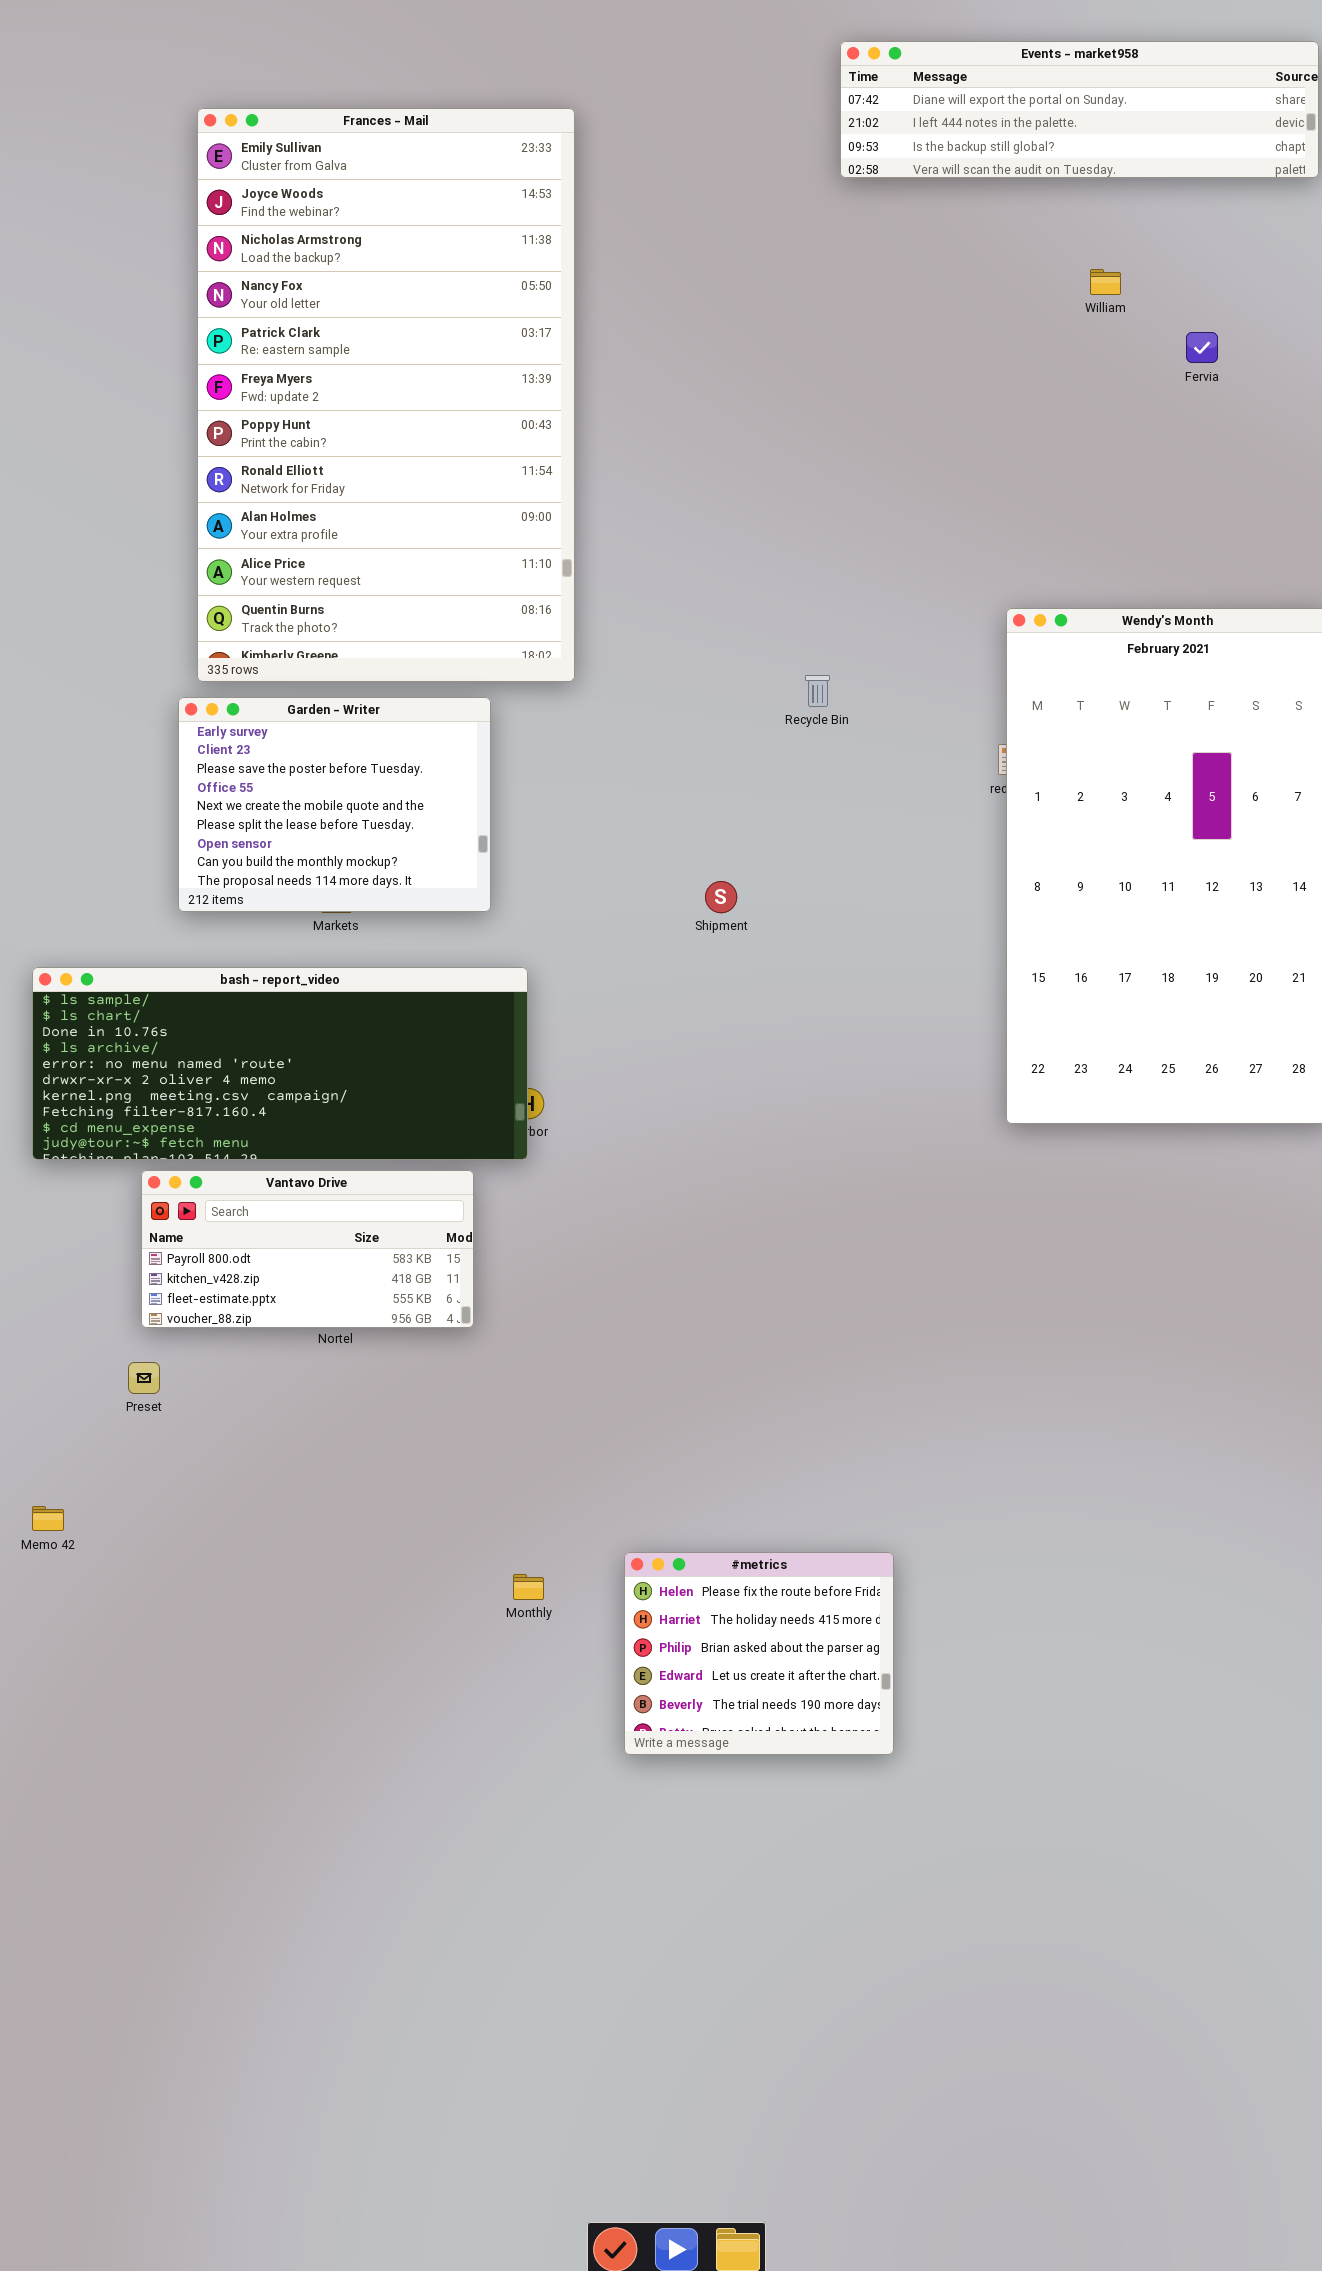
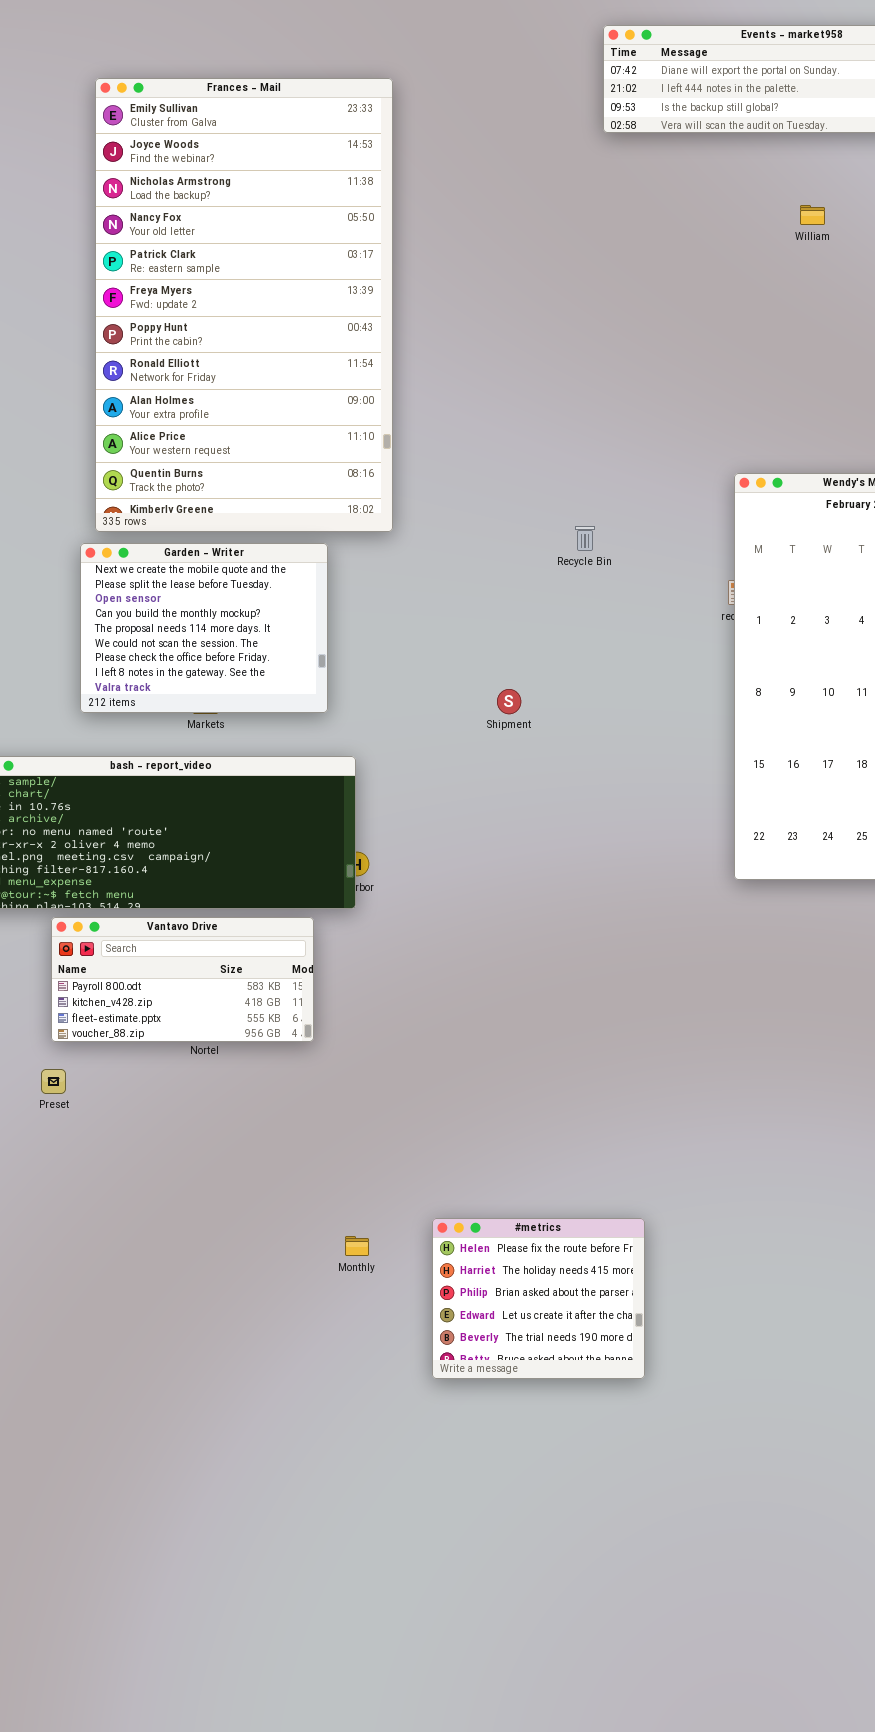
Garden - Writer: [178,697,491,912] -> [80,543,328,713], scrolled down 4 rows

